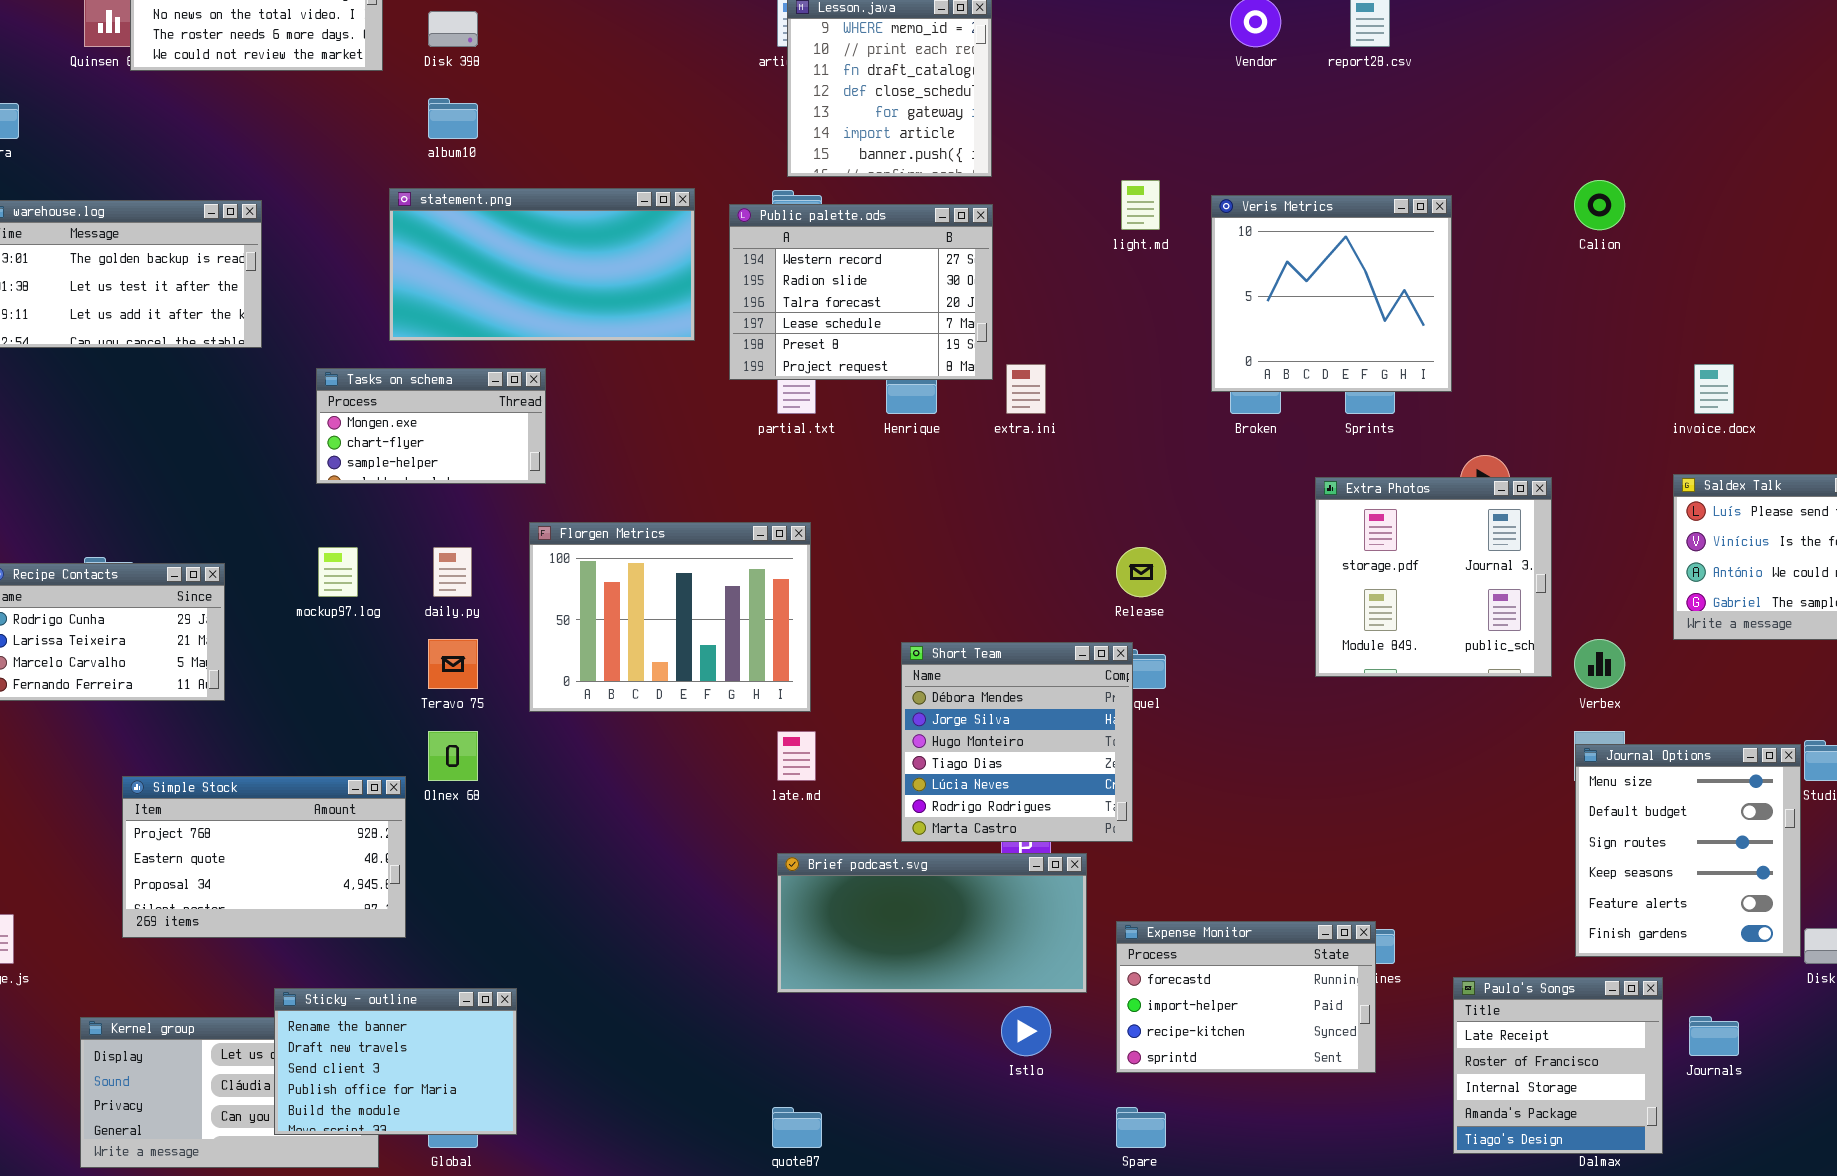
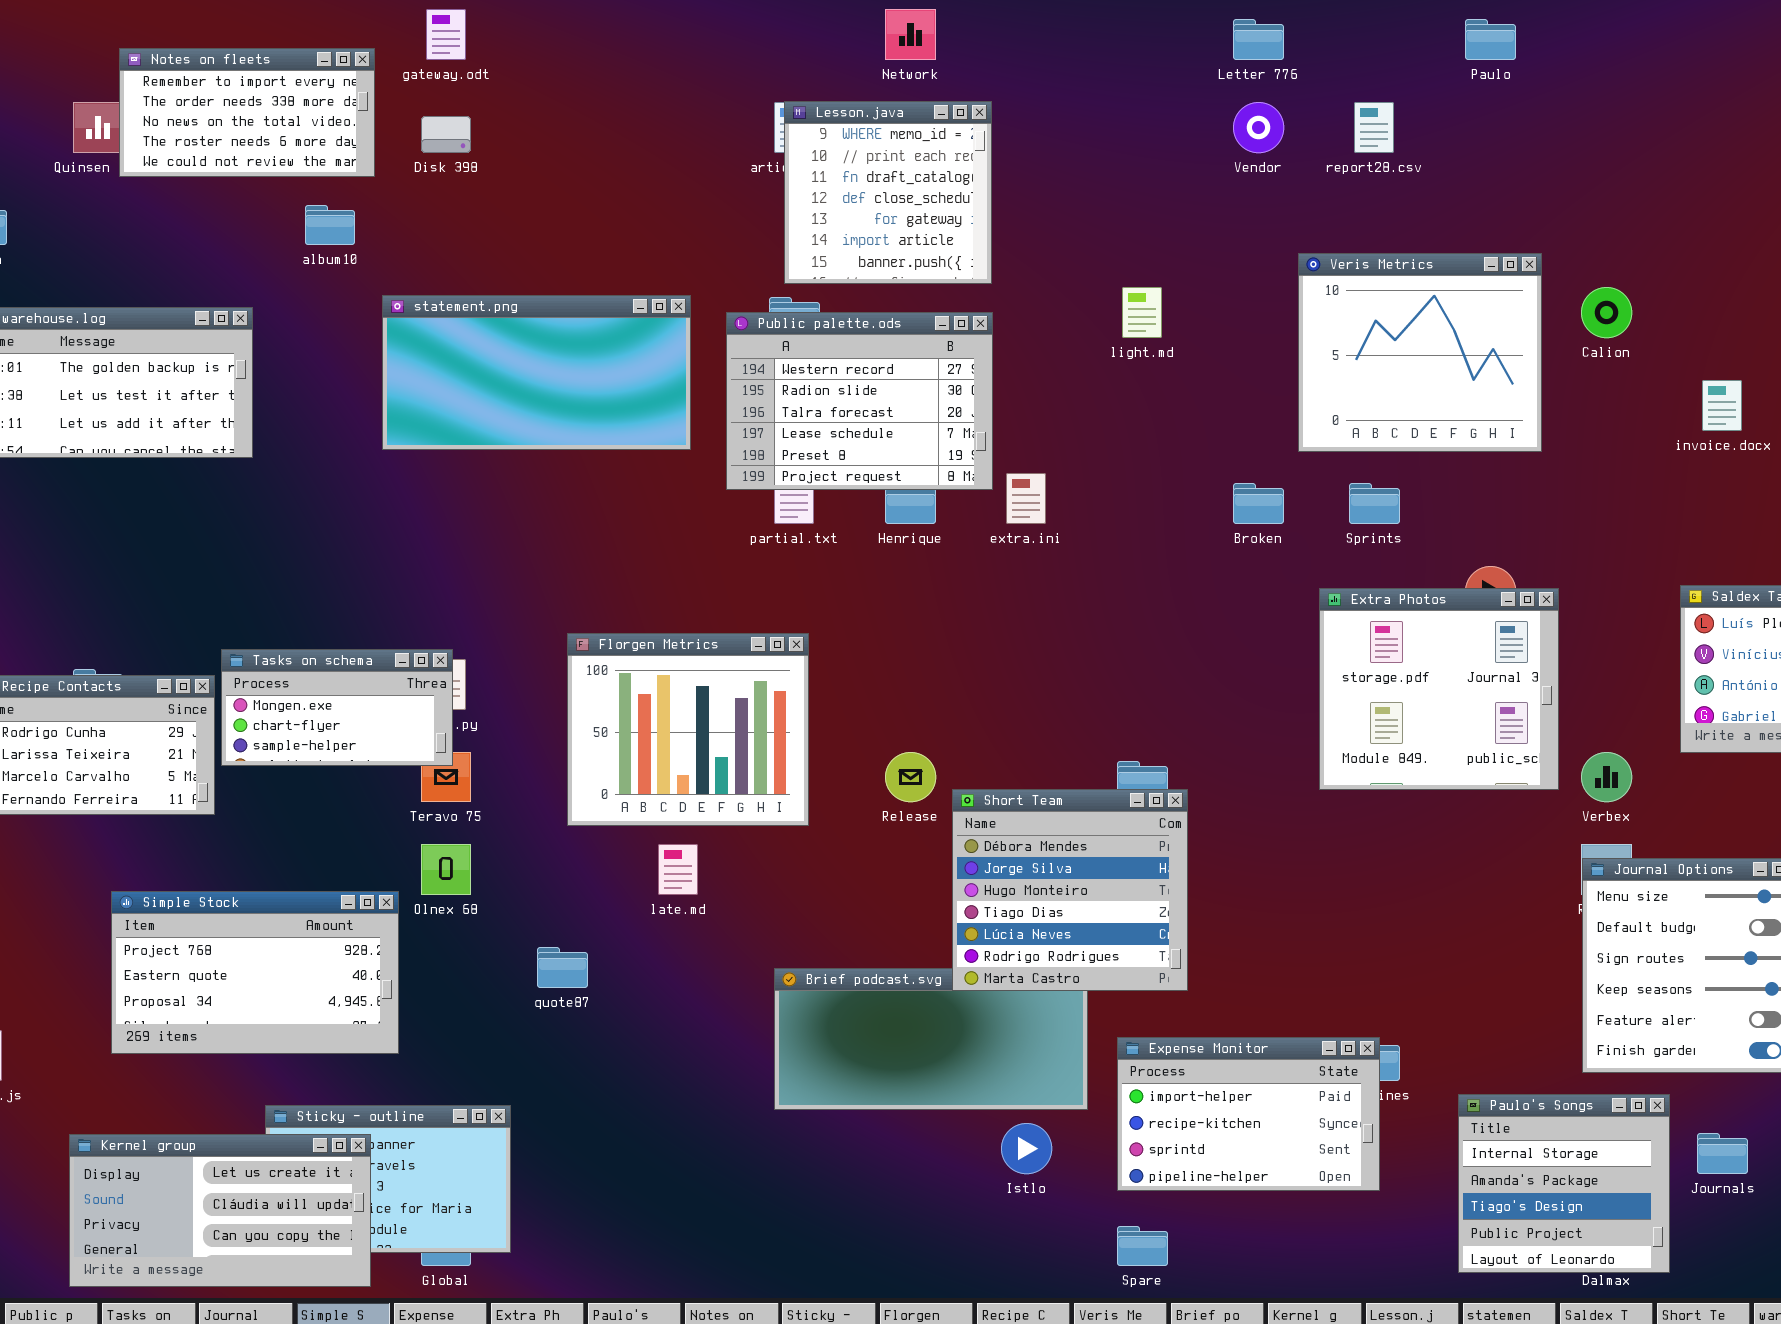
album10: [428,98,478,139] -> [305,205,355,245], moved
Veris Metrics: [1211,195,1452,392] -> [1298,253,1542,452], moved
invoice.docx: [1694,364,1734,414] -> [1702,380,1742,431], moved
Tasks on schema: [316,368,546,484] -> [221,649,453,766], moved
Florgen Metrics: [529,522,811,712] -> [567,633,809,826], resized
Release: [1116,547,1166,597] -> [885,752,936,802], moved
Short Team: [901,642,1133,842] -> [952,789,1188,991], moved
late.md: [777,731,816,781] -> [658,844,698,895], moved
Expense Monitor: [1116,921,1376,1073] -> [1117,1037,1380,1191], scrolled down 1 row
Paulo's Songs: [1453,977,1663,1154] -> [1458,1094,1670,1273], scrolled down 2 rows
Kernel group: [80,1017,379,1168] -> [69,1134,371,1287], raised
quote87: [772,1107,822,1148] -> [537,947,588,988], moved

